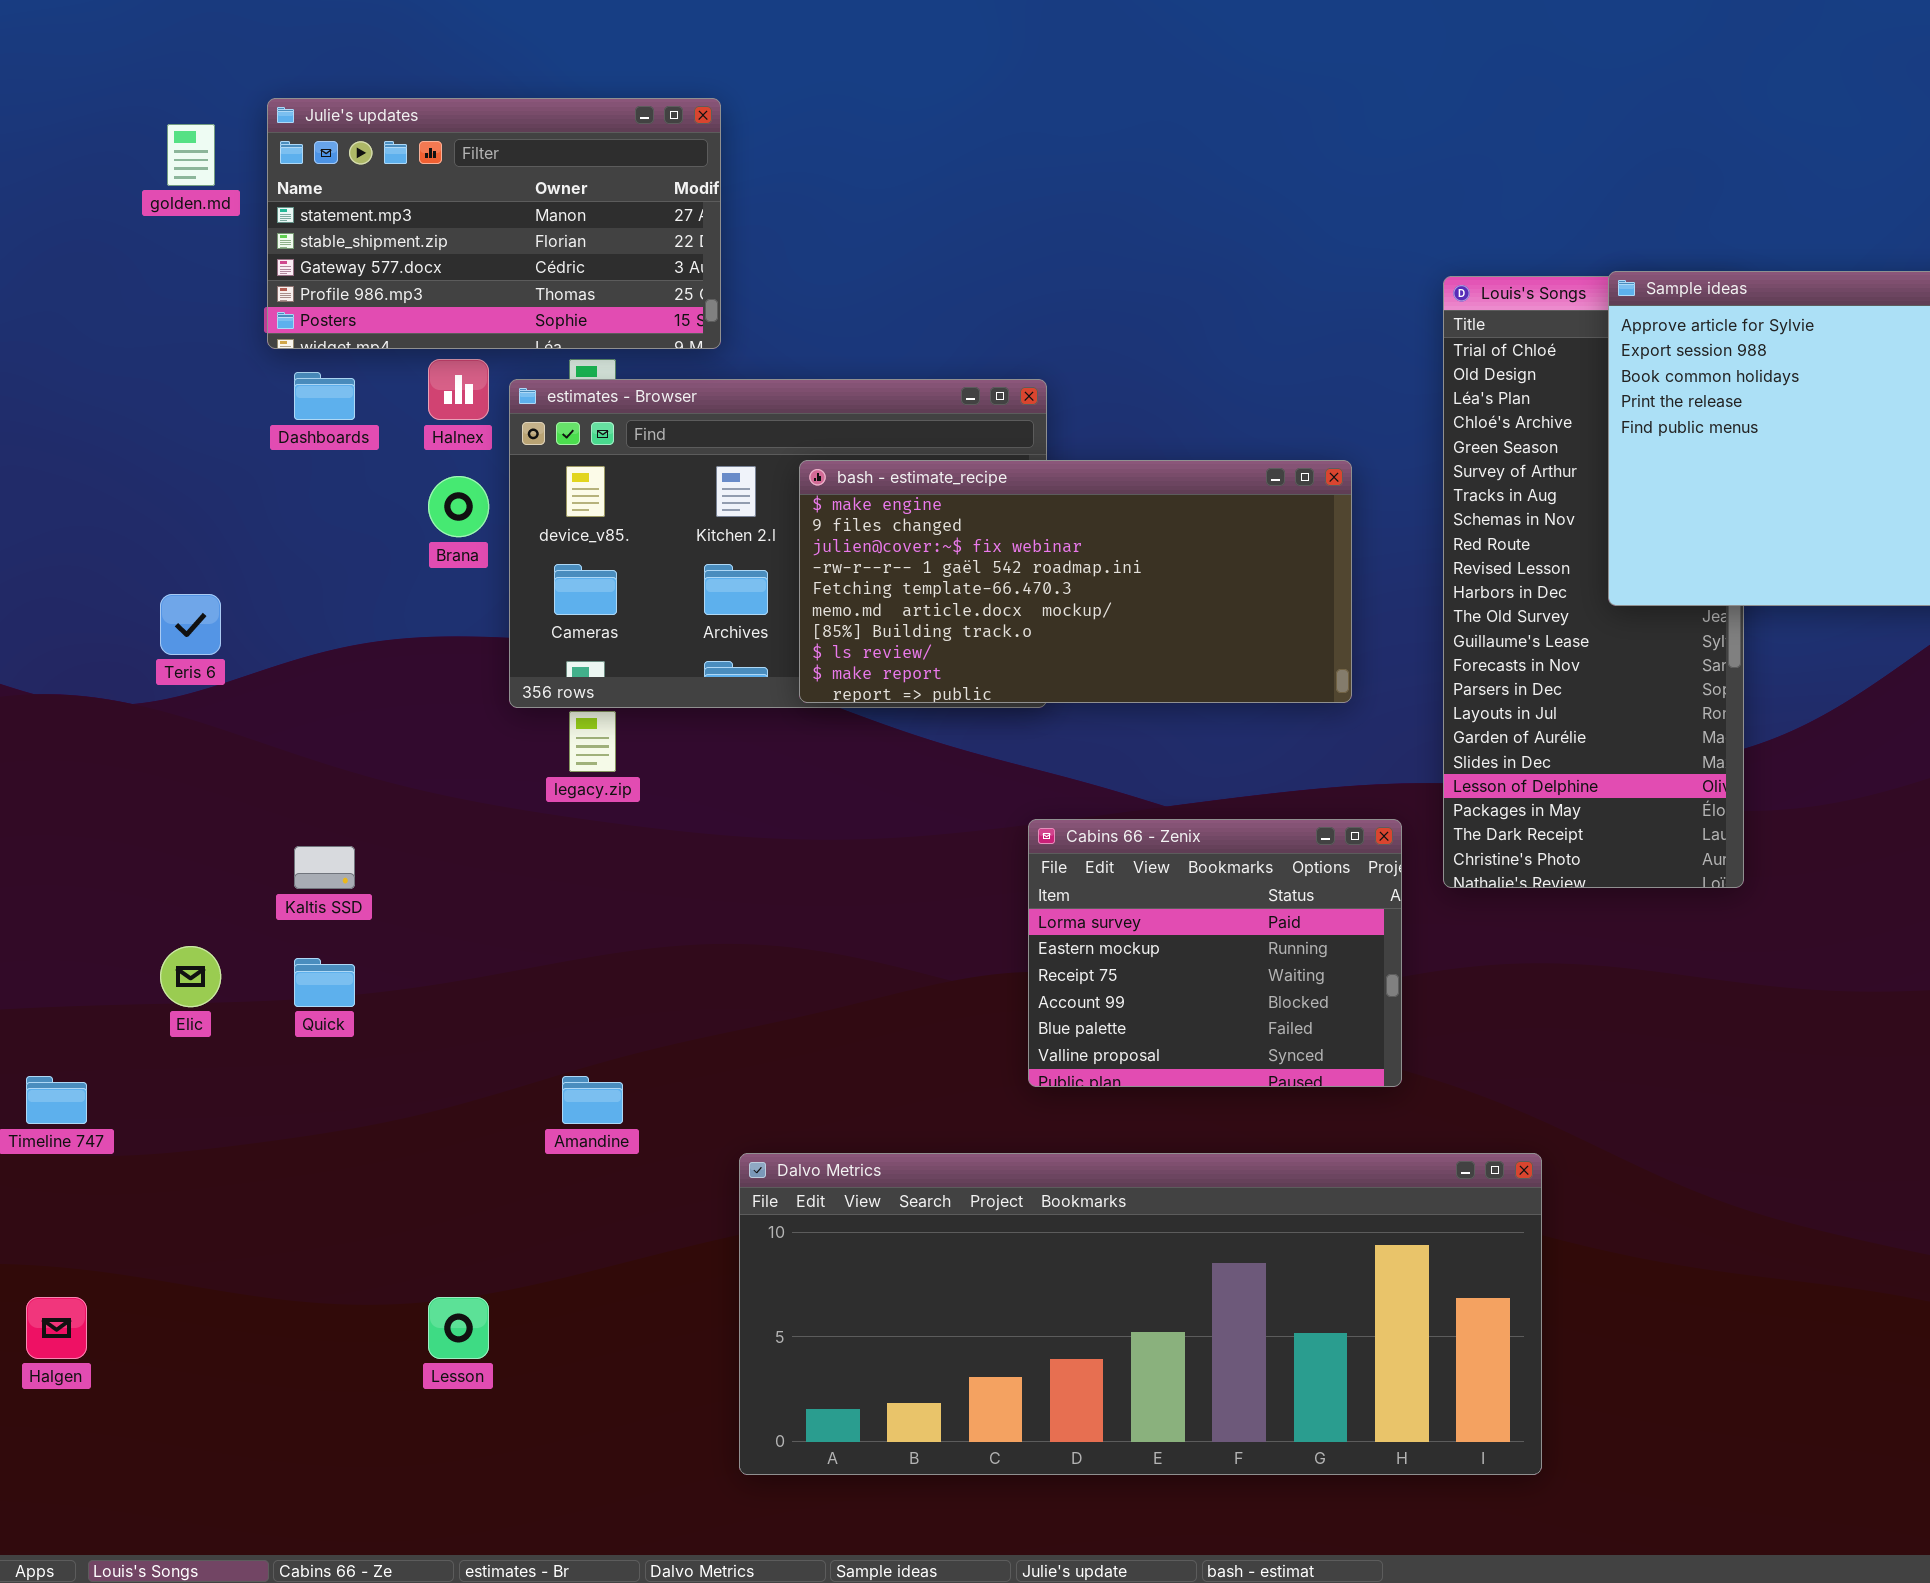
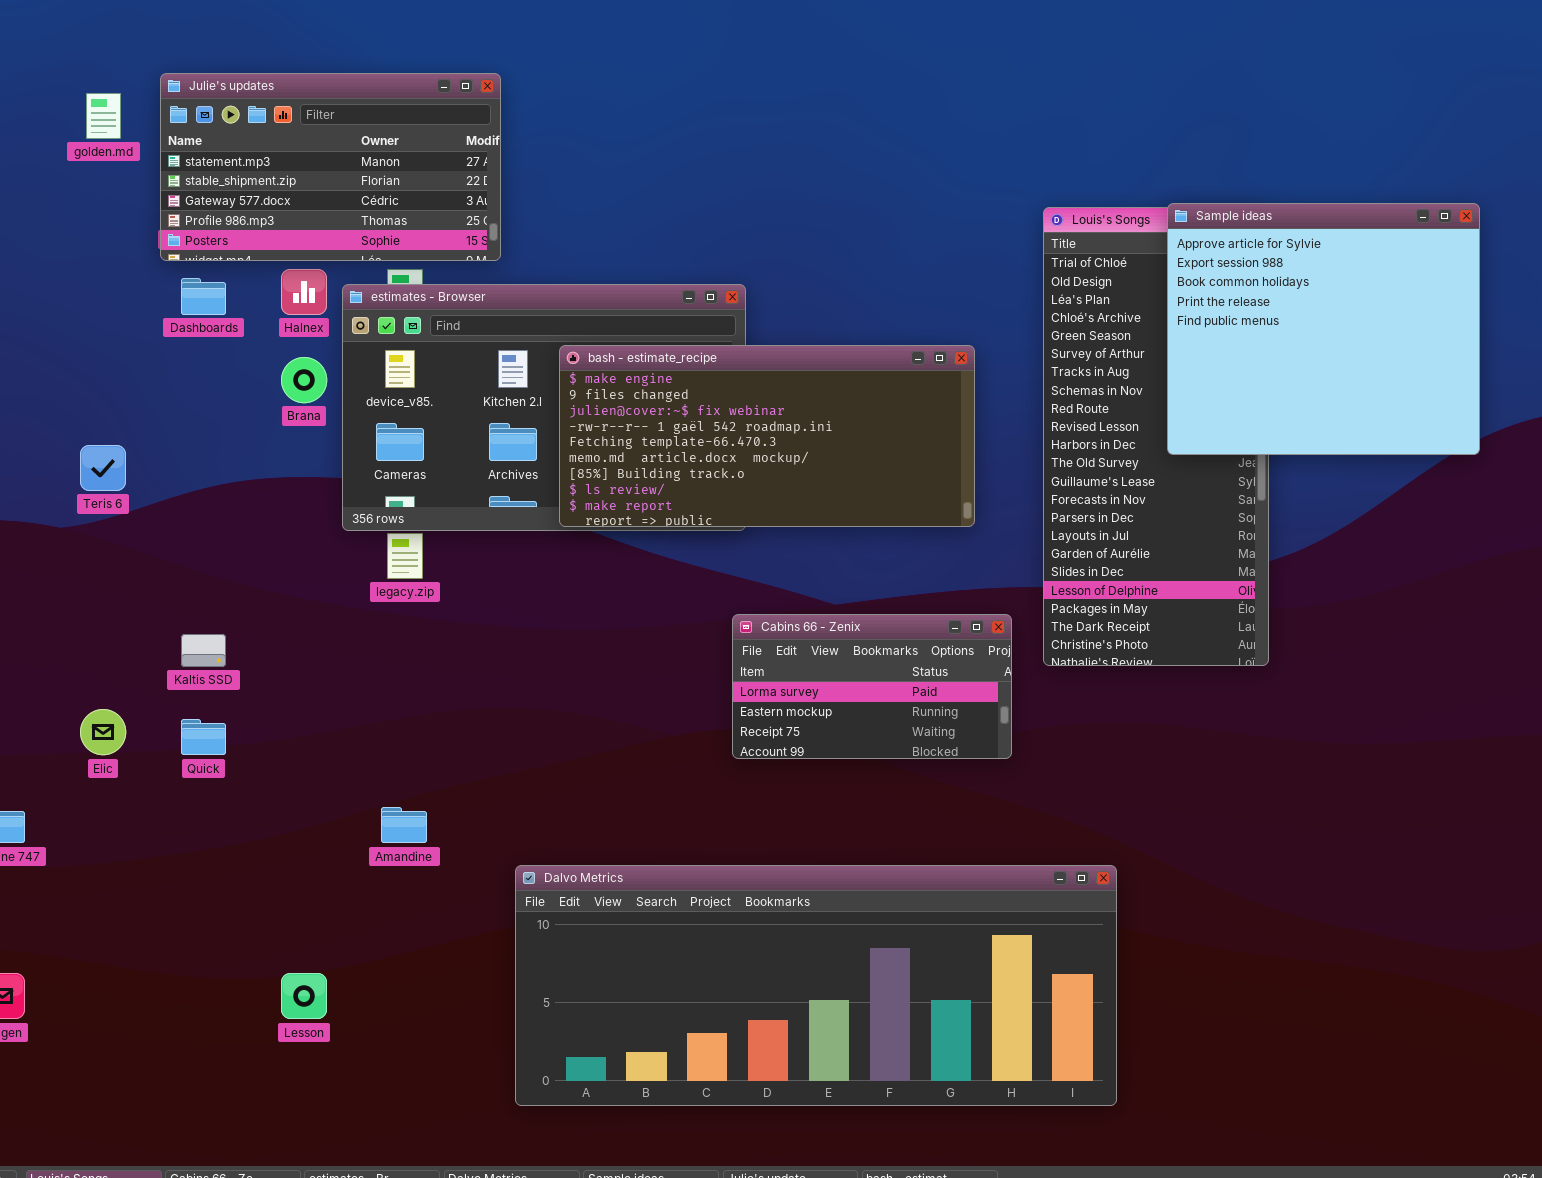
Cabins 66 - Zenix: [1028,819,1402,1087] -> [732,614,1012,759], resized

